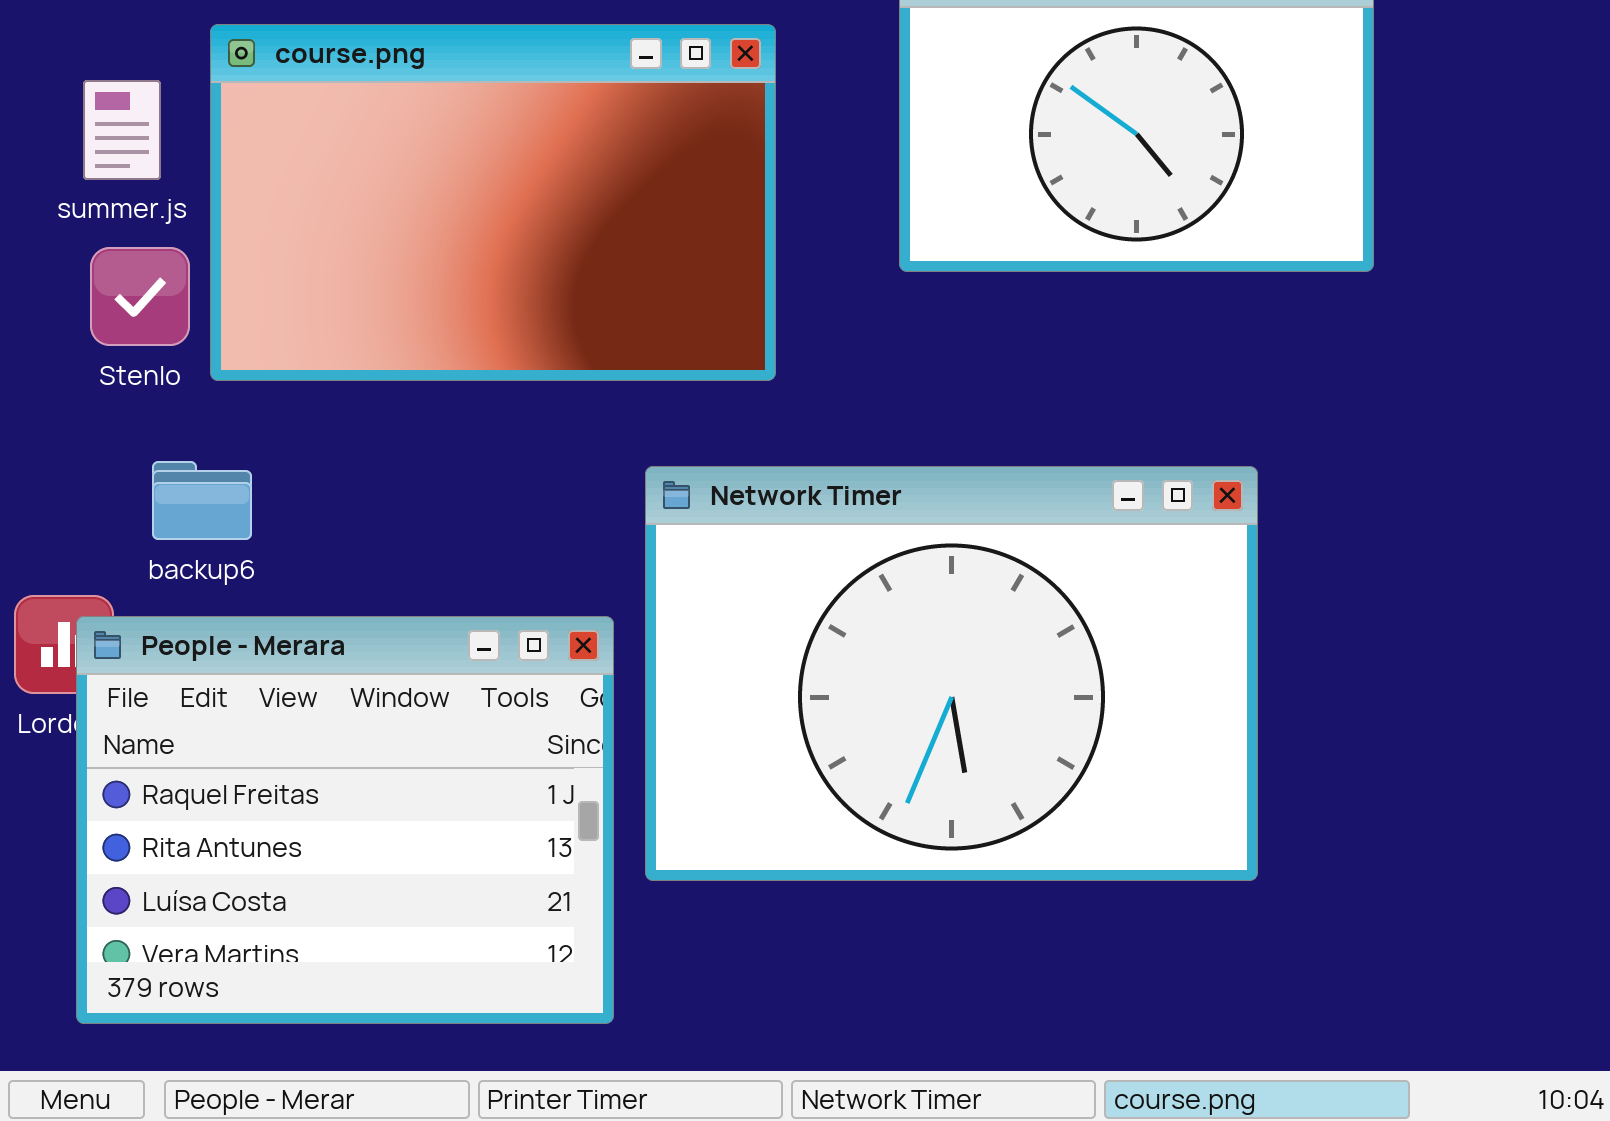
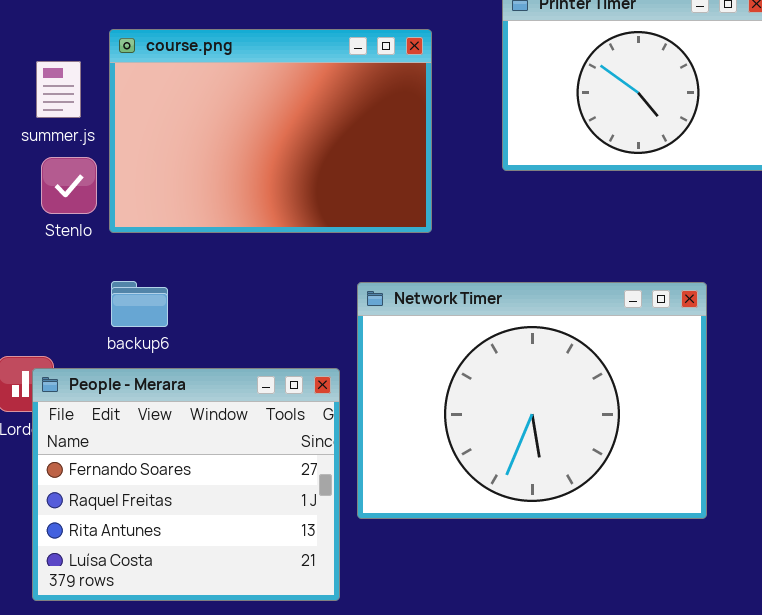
backup6: [152,461,252,540] -> [111,281,168,327], moved
People - Merara: [76,616,614,1024] -> [32,368,340,601], scrolled up 1 row

